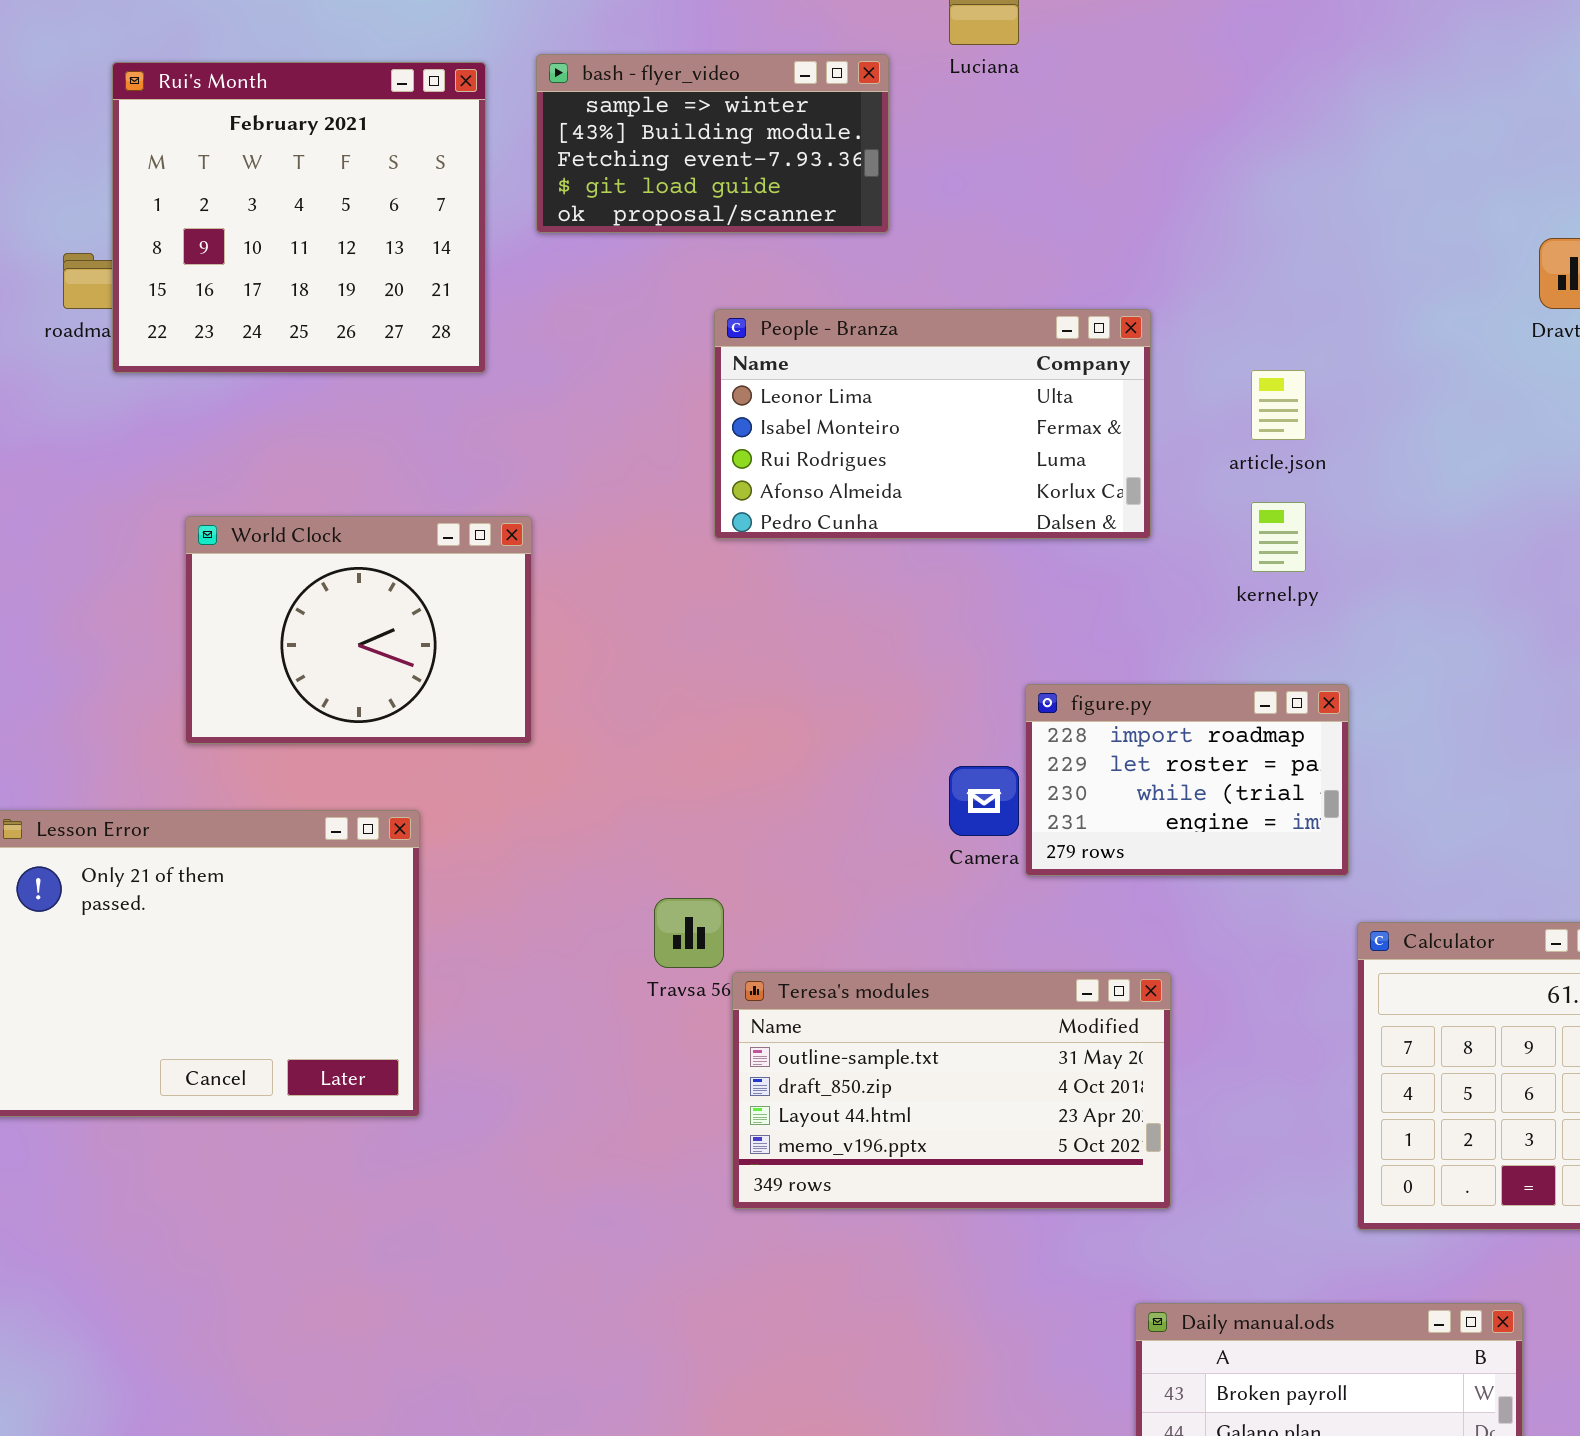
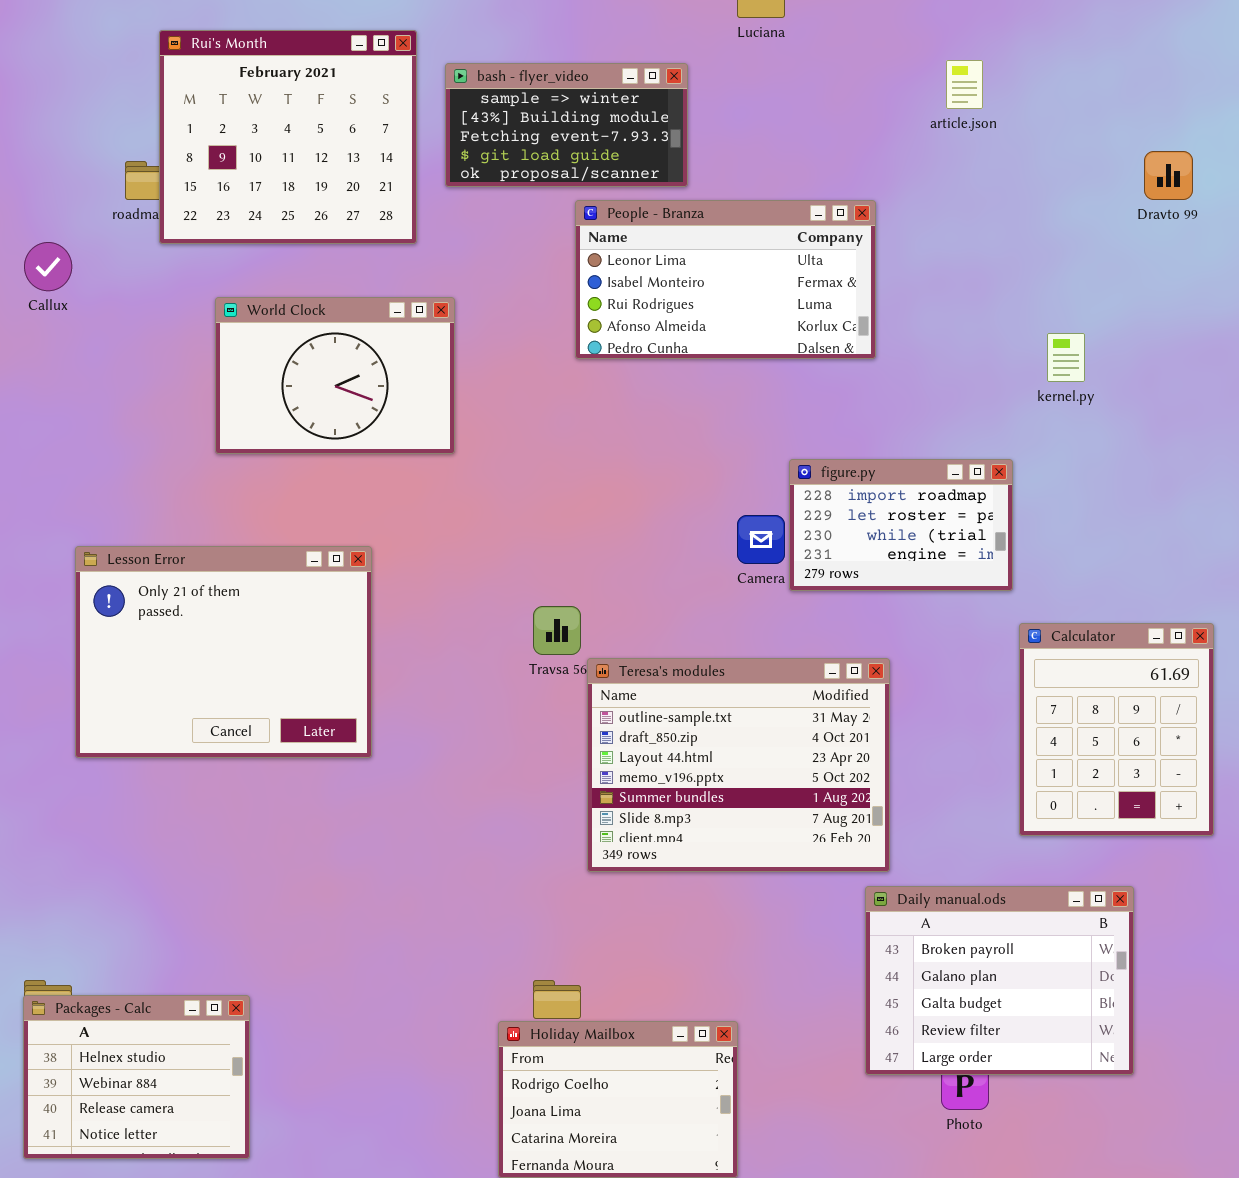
bash - flyer_video: [536,54,889,233] -> [445,63,688,187], moved
article.json: [1251,370,1306,440] -> [946,60,983,109], moved
kernel.py: [1251,502,1306,572] -> [1047,333,1085,382], moved
World Clock: [185,516,532,744] -> [215,297,455,454], moved
Teresa's modules: [732,972,1171,1209] -> [587,658,890,872], resized

